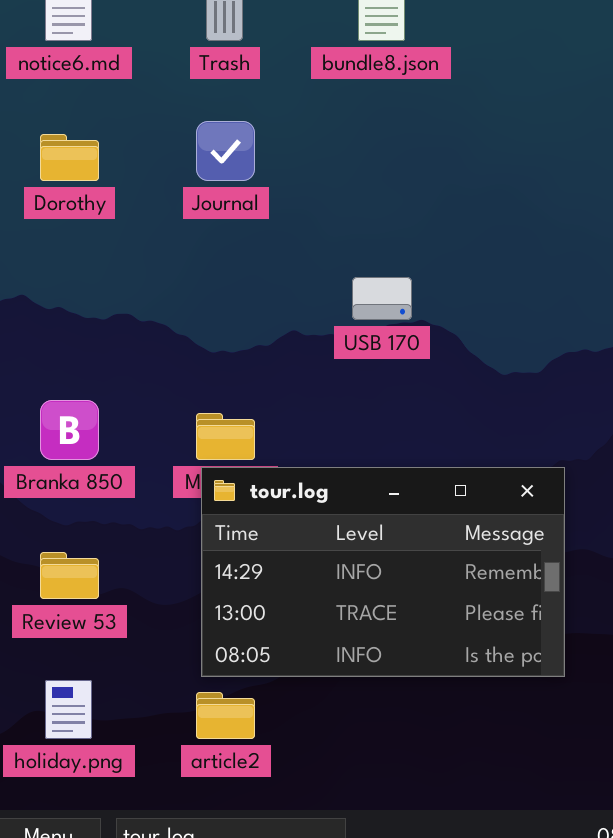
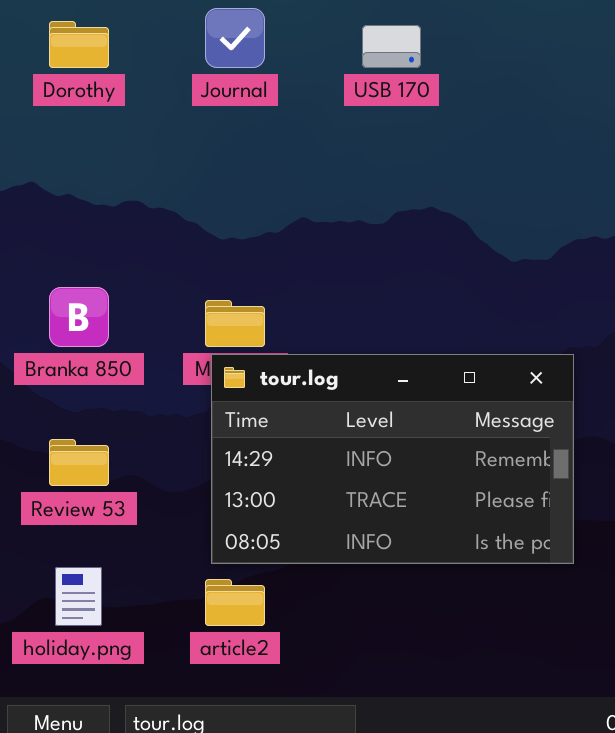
USB 170: [352,277,412,320] -> [362,25,421,68], moved

